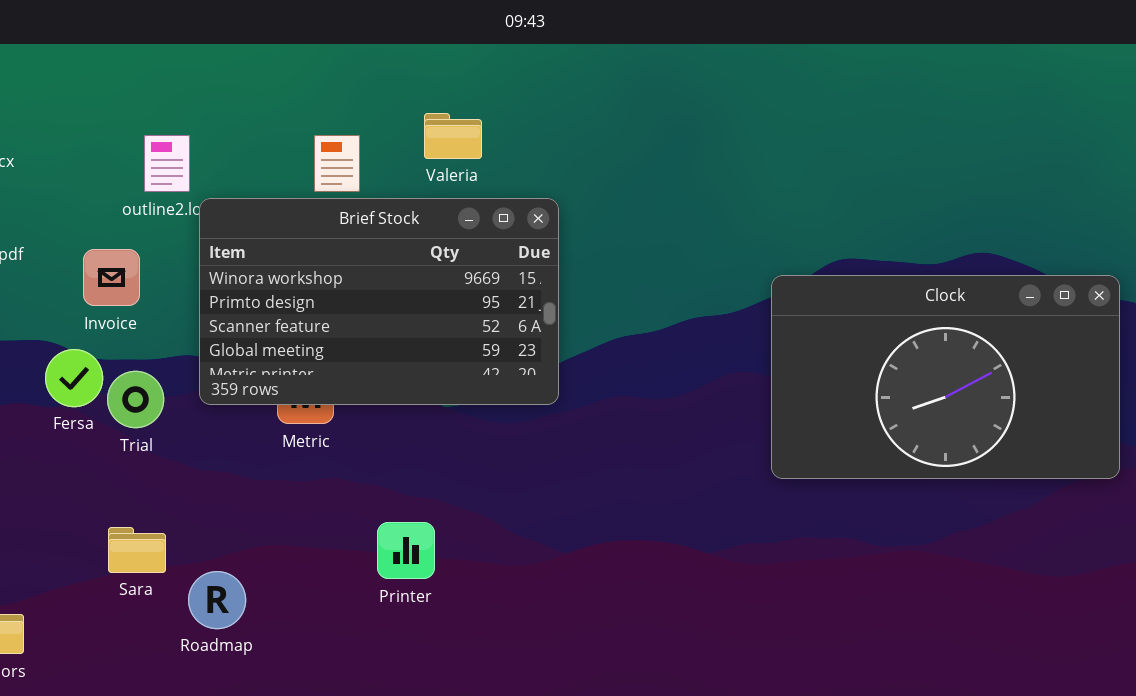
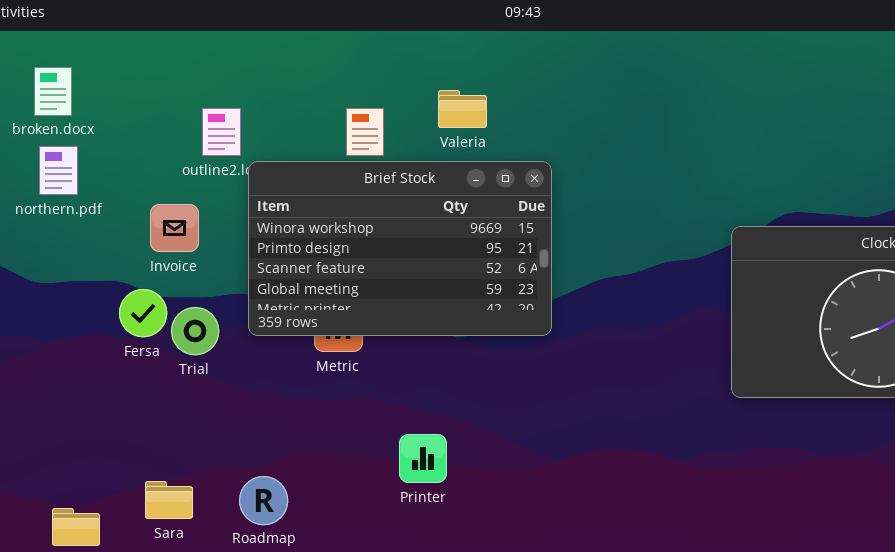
Sara: [108,527,166,573] -> [145,481,193,519], moved

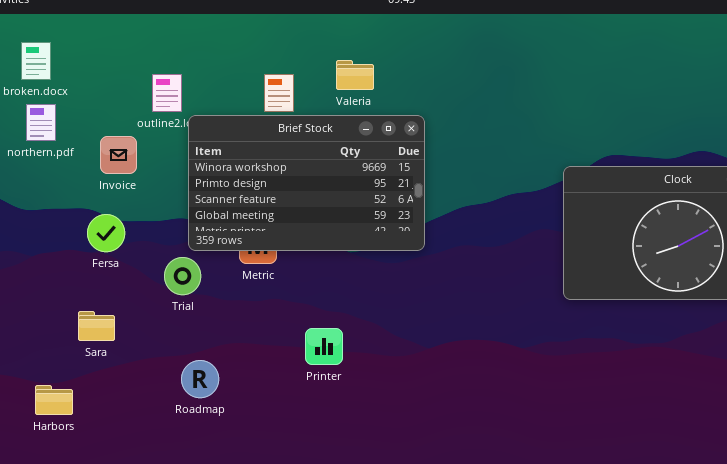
Invoice: [150,204,199,252] -> [100,136,137,174], moved
Trial: [171,307,219,355] -> [164,257,201,295], moved
Sara: [145,481,193,519] -> [78,311,115,341], moved

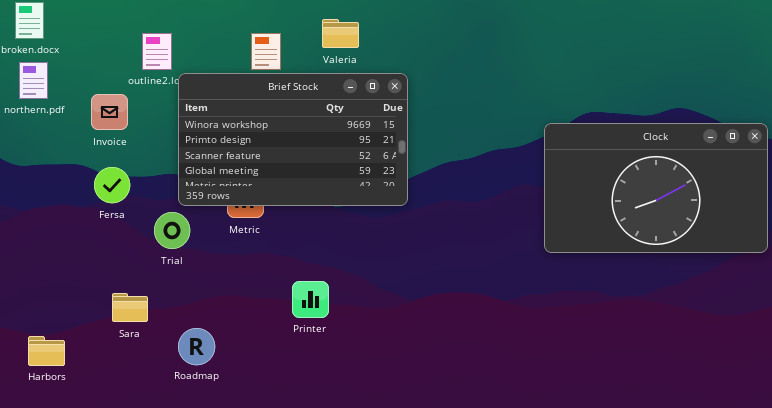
Fersa: [87,214,125,252] -> [94,167,130,203], moved
Sara: [78,311,115,341] -> [112,293,148,322], moved
Roadmap: [181,360,219,398] -> [178,328,215,365], moved

